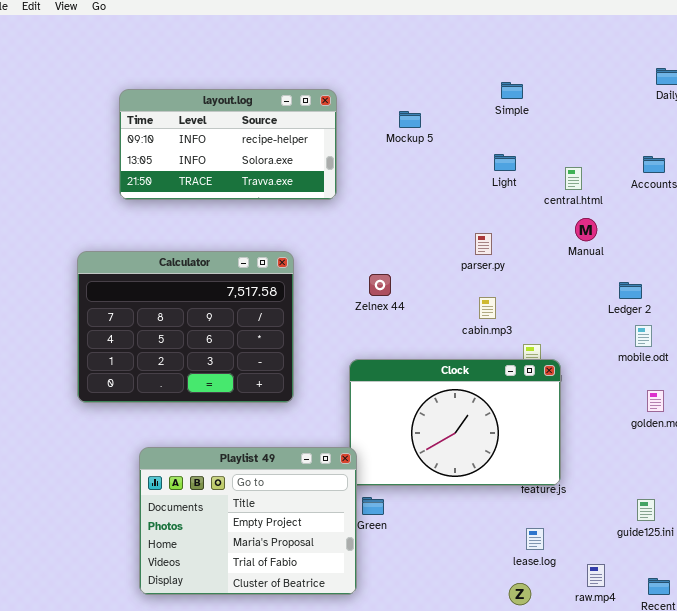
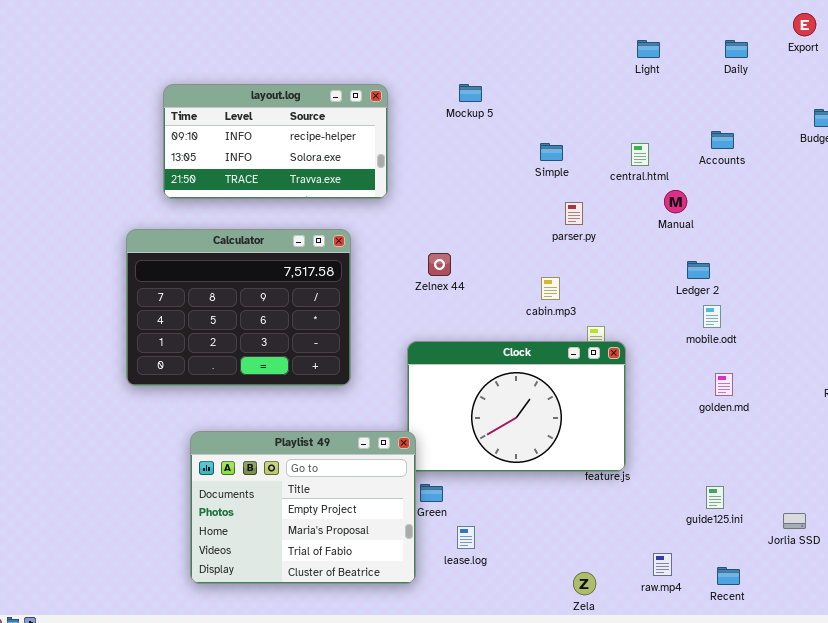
Simple: [501,82,523,99] -> [540,143,563,161], moved
layout.log: [119,89,337,200] -> [163,84,388,199], moved
Light: [494,154,516,171] -> [637,40,660,58], moved
Manual: [575,218,597,241] -> [664,190,687,213], moved
parser.py: [475,233,492,255] -> [565,202,583,225], moved
lease.log: [526,528,544,550] -> [457,526,475,549], moved

